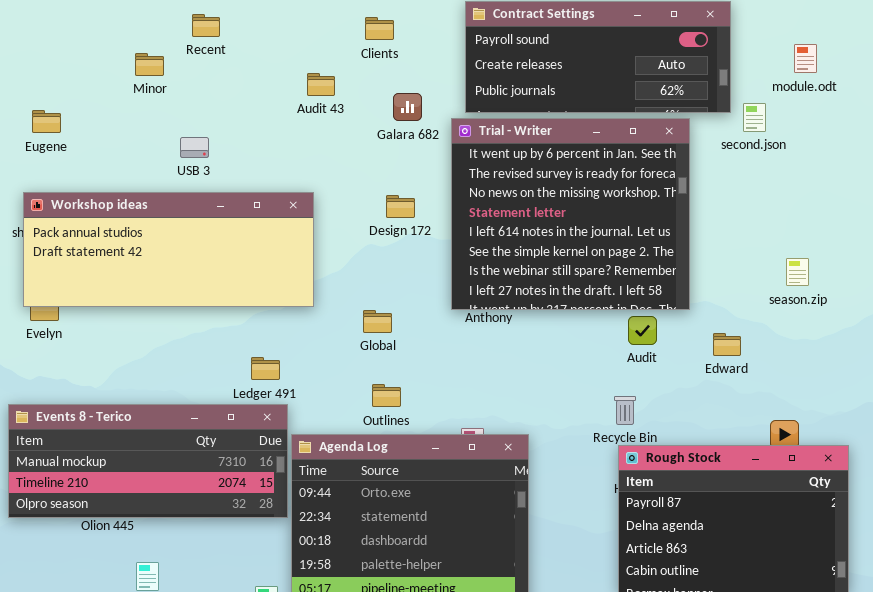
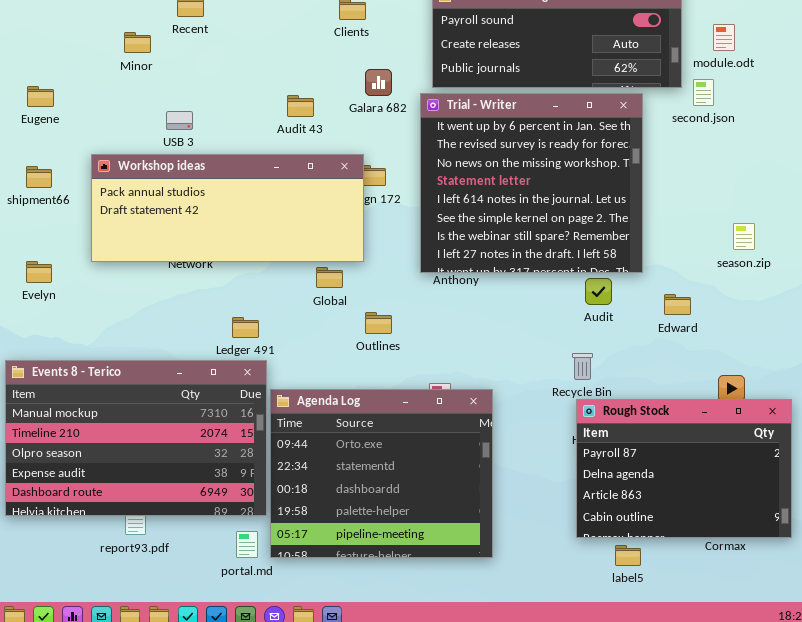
module.odt: [794,44,817,73] -> [713,24,735,51], moved
Audit 43: [307,73,335,96] -> [287,95,314,117], moved
Workshop ideas: [23,192,314,307] -> [91,154,364,262], moved
Global: [363,310,392,333] -> [316,267,343,288], moved
Outlines: [372,384,401,407] -> [365,312,392,334], moved
Events 8 - Terico: [8,404,288,518] -> [5,360,267,516], resized

